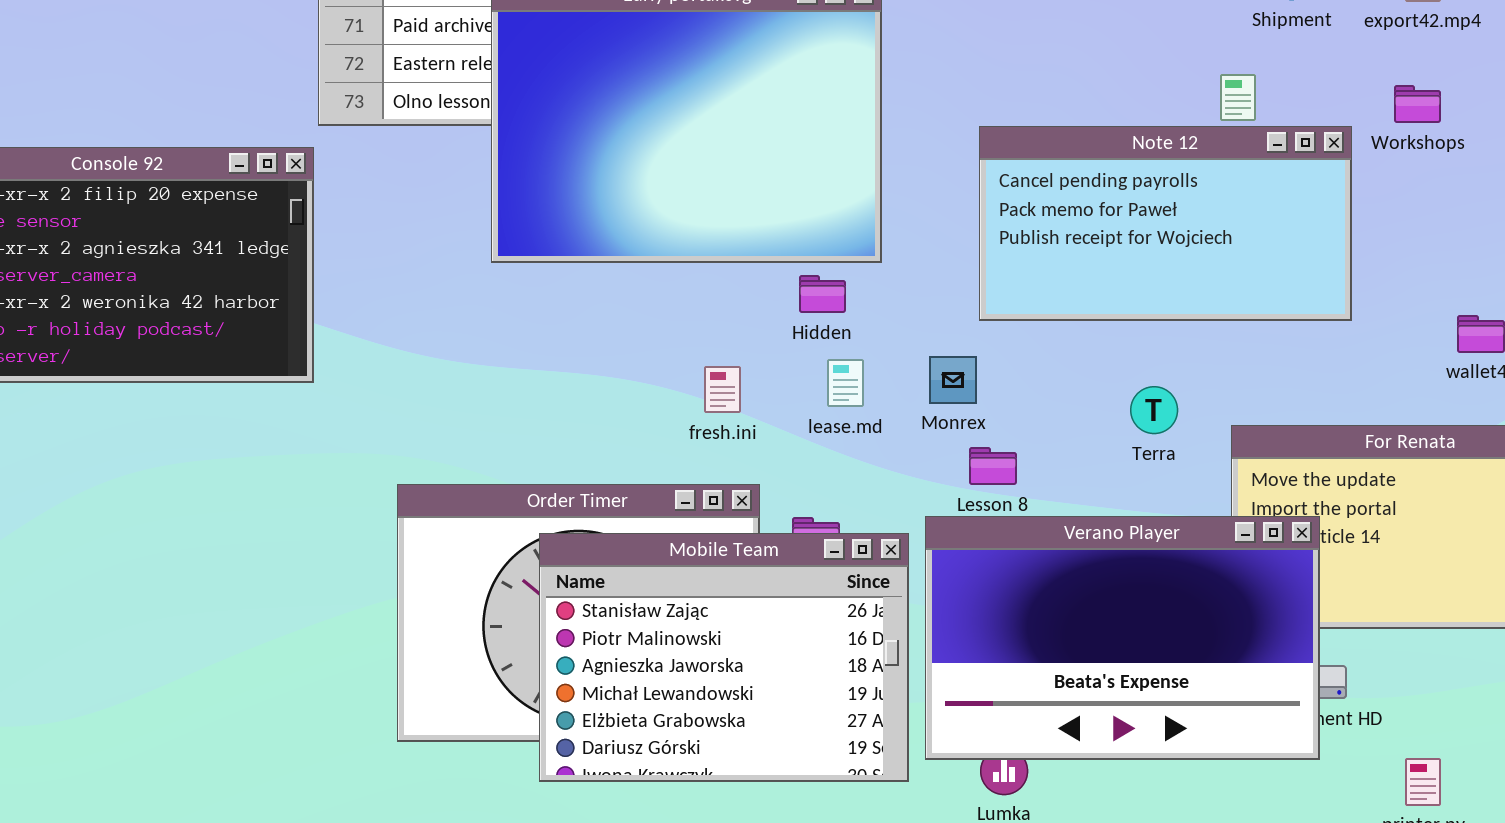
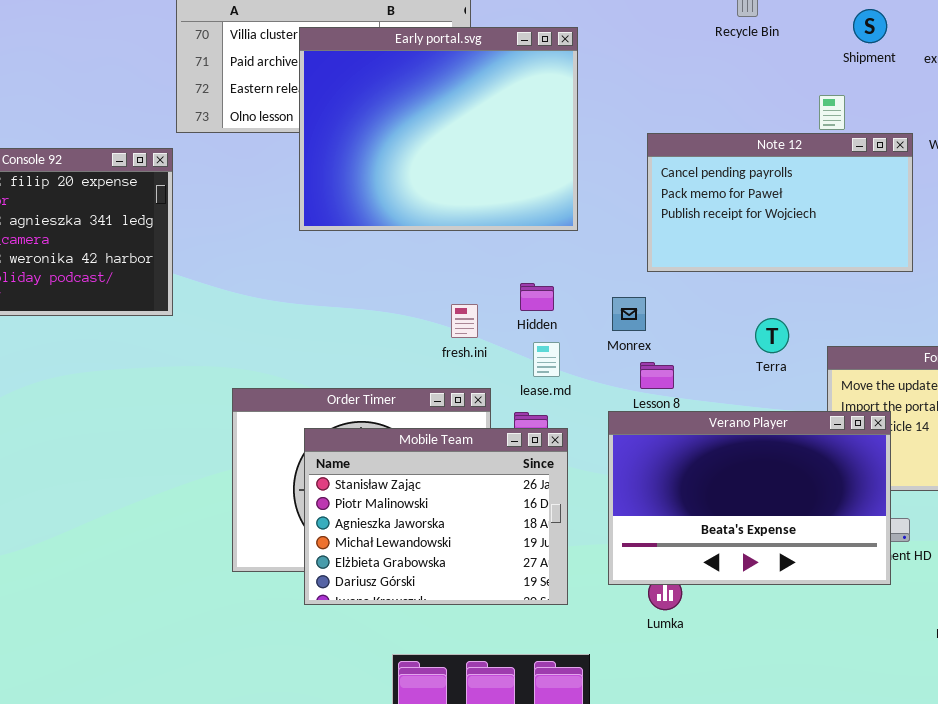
Hidden: [799,275,846,313] -> [520,283,554,311], moved
lease.md: [827,359,864,407] -> [533,342,560,377], moved
Mobile Team: [539,533,909,782] -> [304,428,568,605], moved

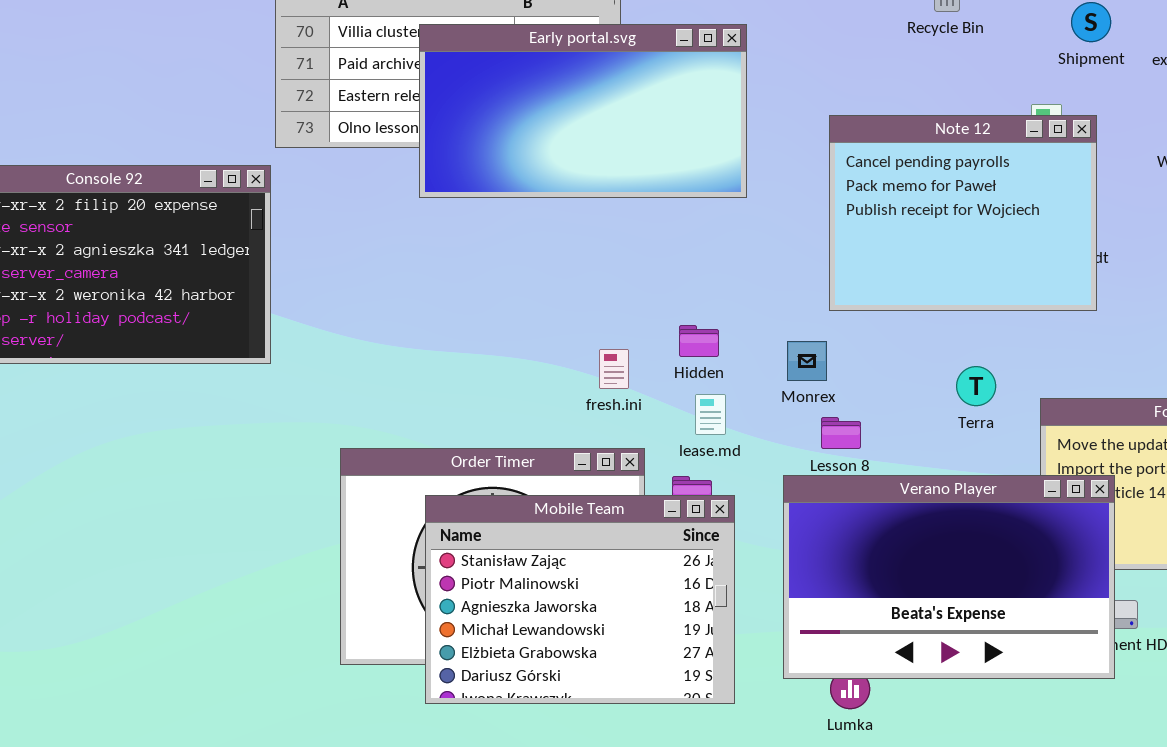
Early portal.svg: [299,27,578,231] -> [419,24,747,198], resized
Note 12: [647,133,913,272] -> [829,115,1097,311], resized

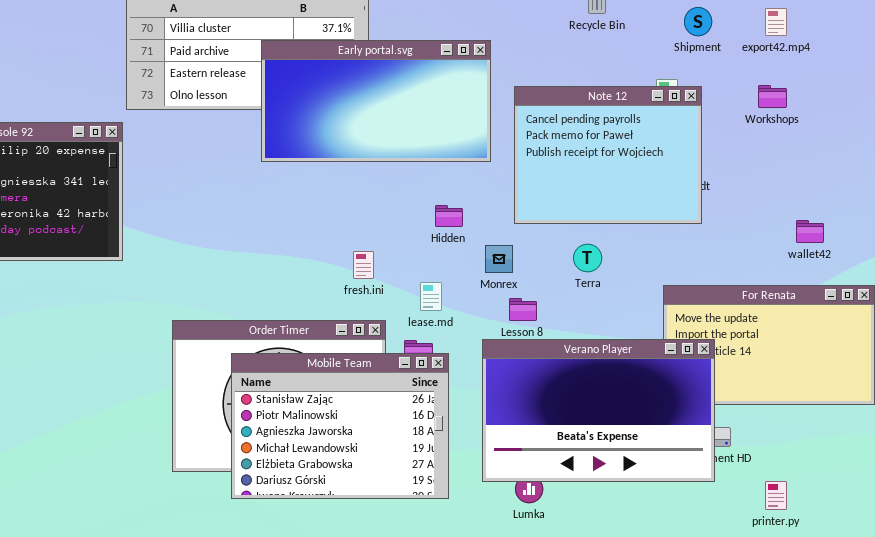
Early portal.svg: [419,24,747,198] -> [261,40,491,162], moved
Hidden: [679,325,719,357] -> [435,205,463,227], moved
Terra: [956,366,996,406] -> [573,244,602,272], moved

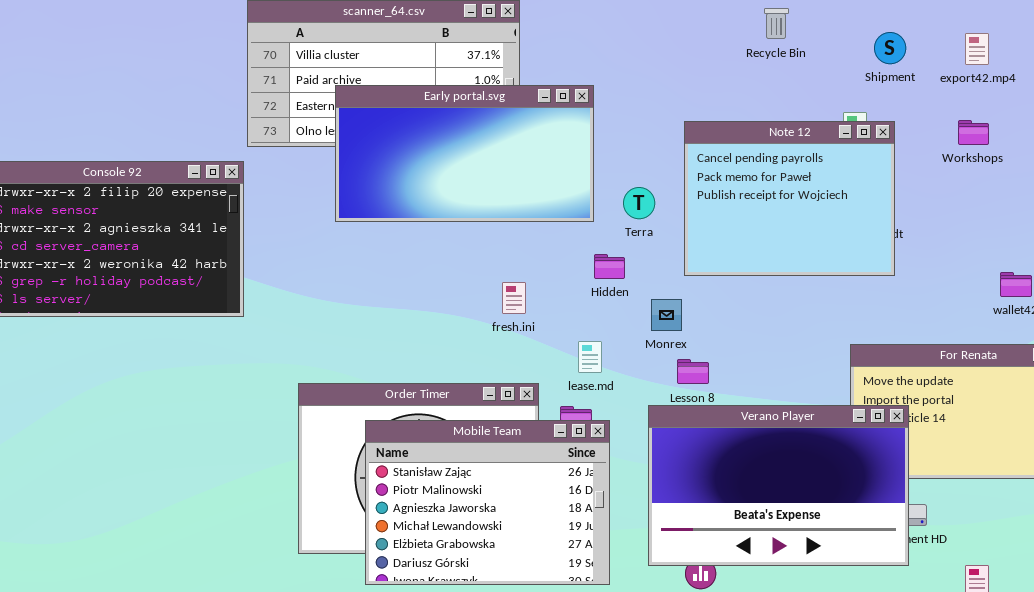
Early portal.svg: [261,40,491,162] -> [335,85,594,222], moved
Terra: [573,244,602,272] -> [623,187,655,219], moved
fresh.ini: [353,251,374,279] -> [502,282,526,314], moved

